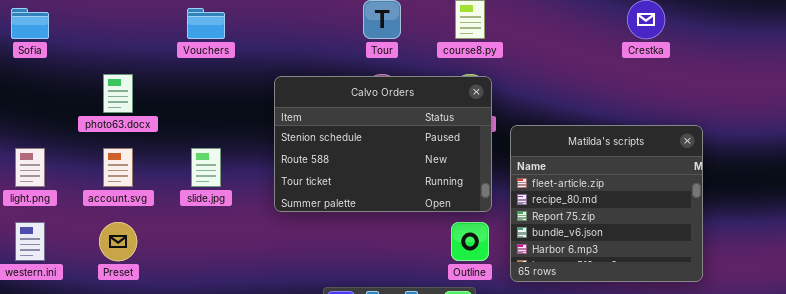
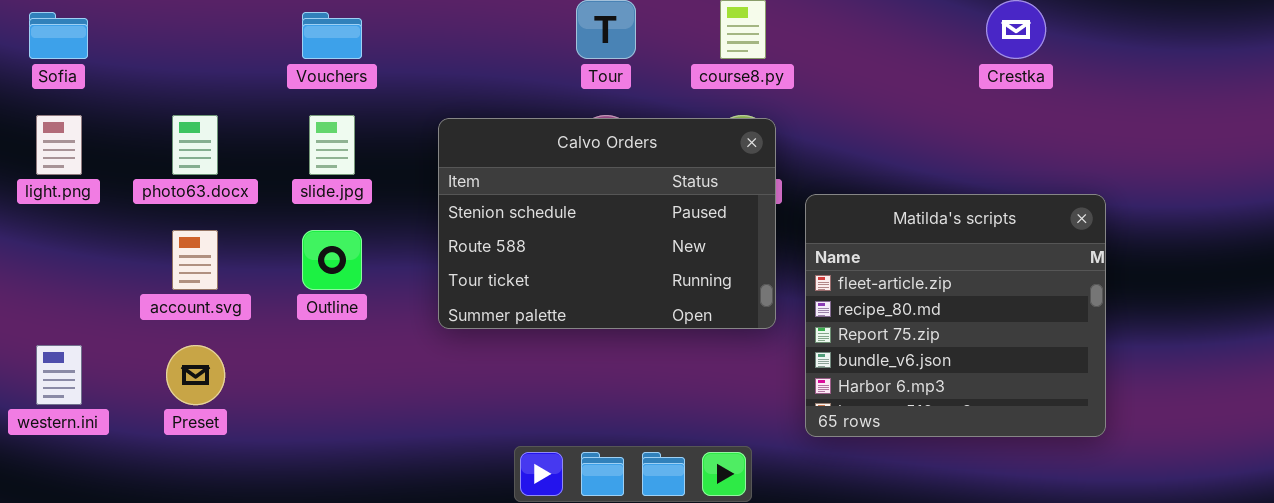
light.png: [15,148,45,187] -> [36,115,82,175], moved
slide.jpg: [191,148,221,187] -> [309,115,355,175], moved
Outline: [451,222,489,261] -> [302,230,362,290], moved

